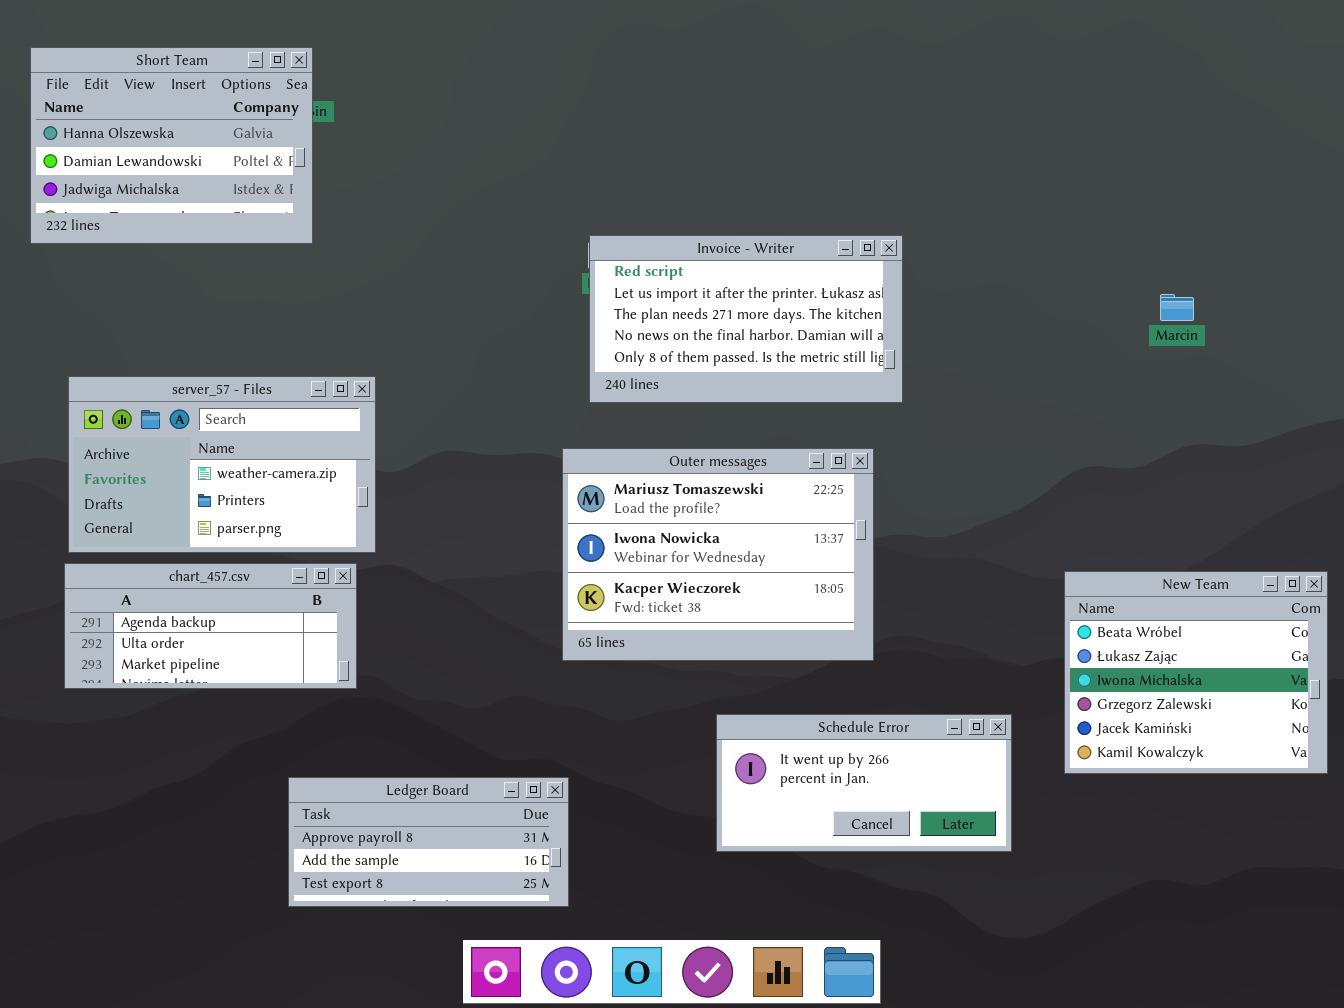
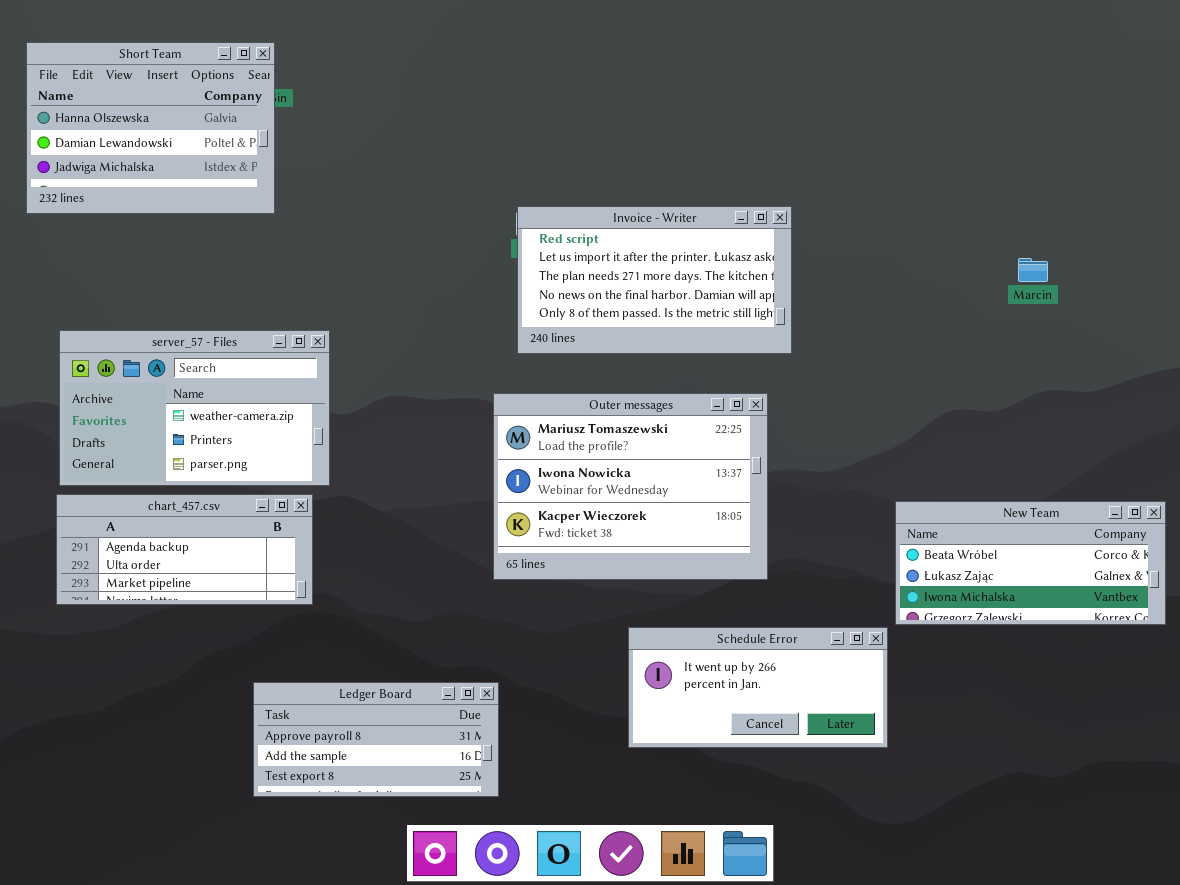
New Team: [1064,571,1328,774] -> [895,501,1166,625], resized

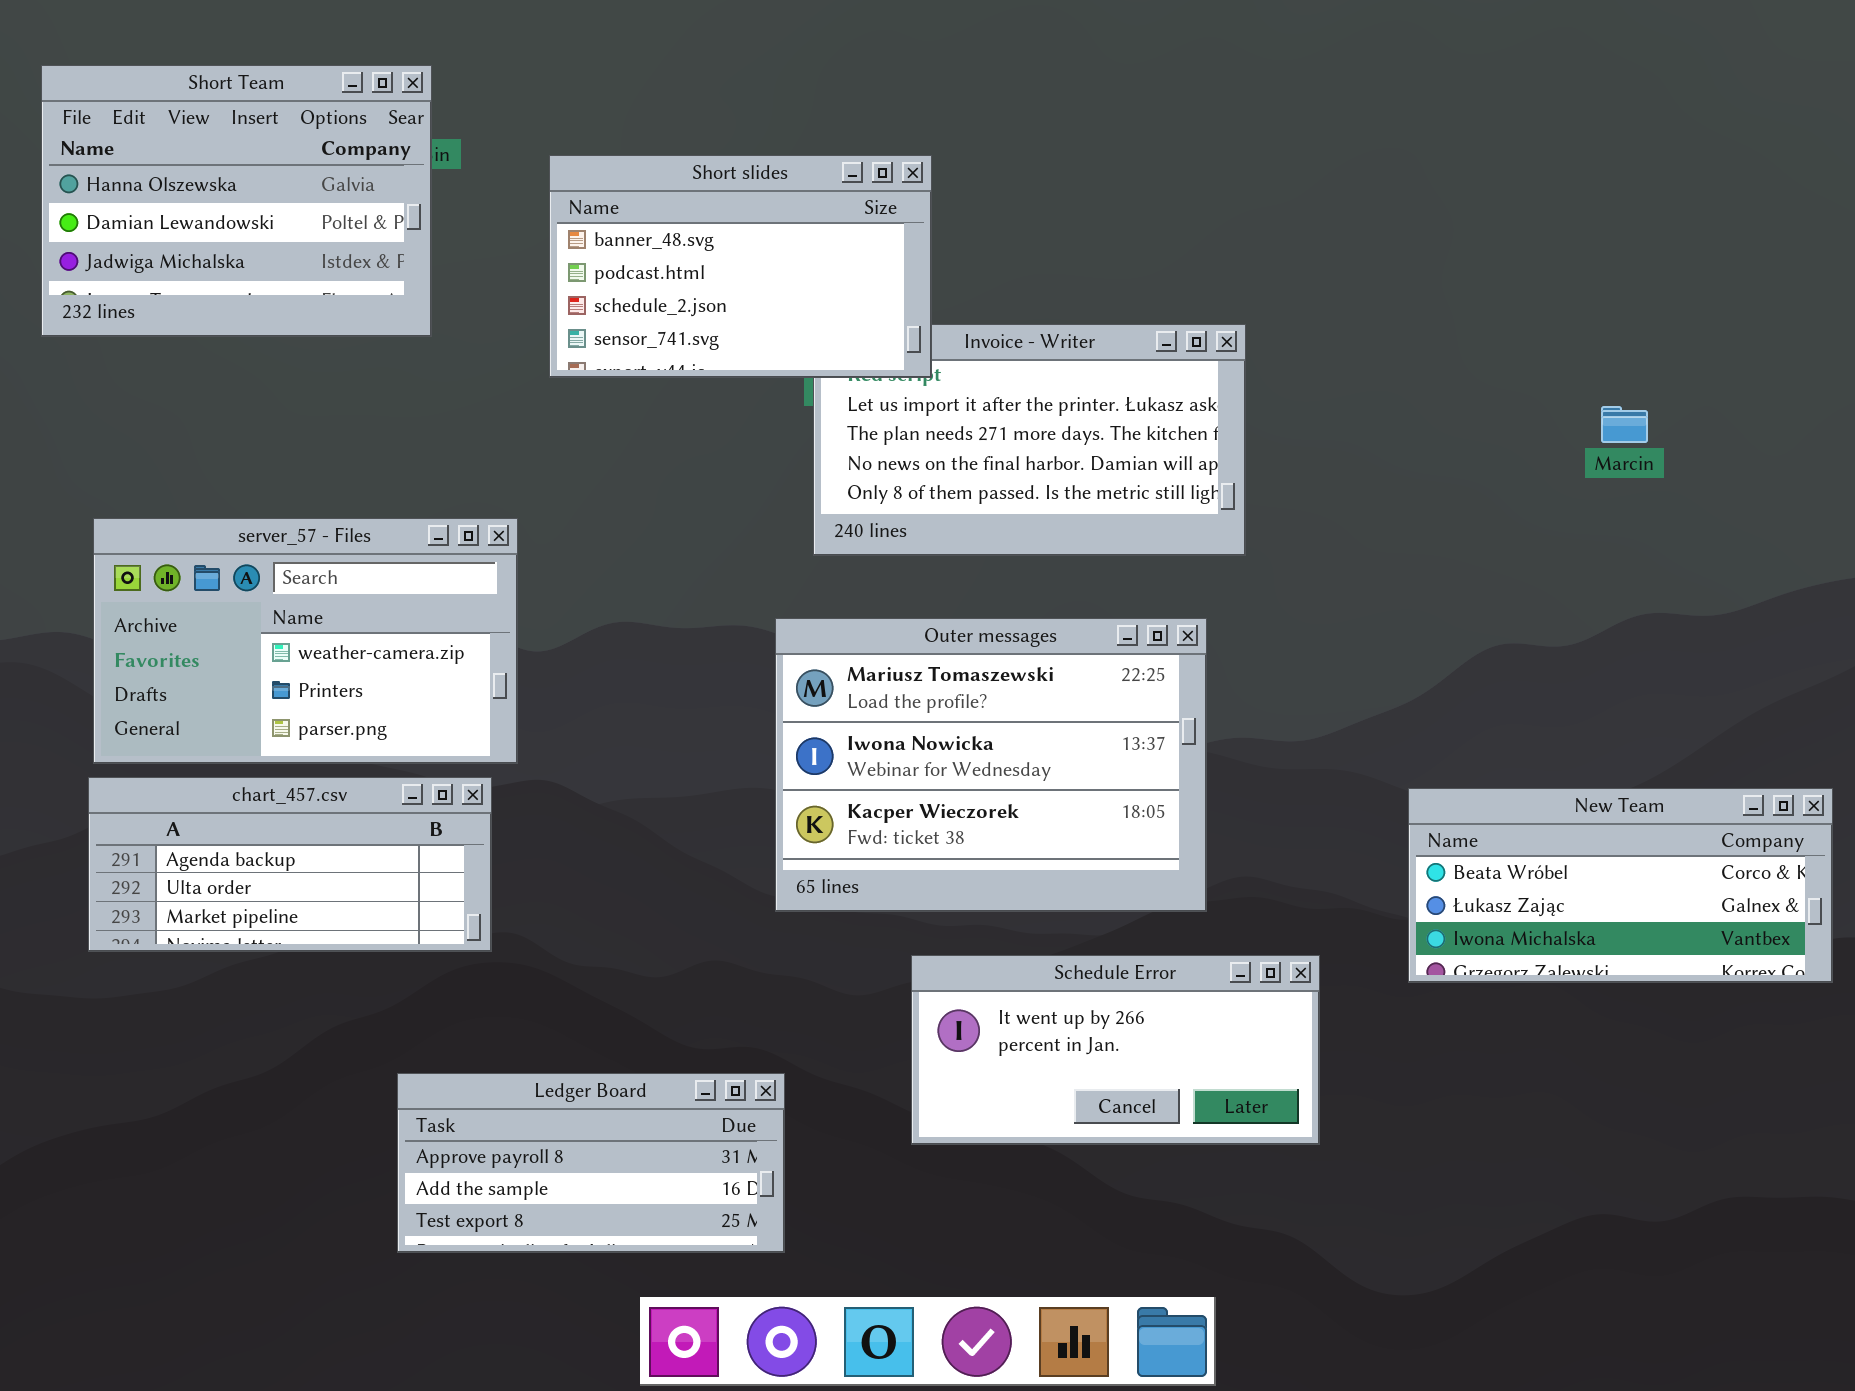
Short slides: none -> [549,155,932,378], opened
Schedule Error: [628,627,888,748] -> [911,955,1320,1145], moved

